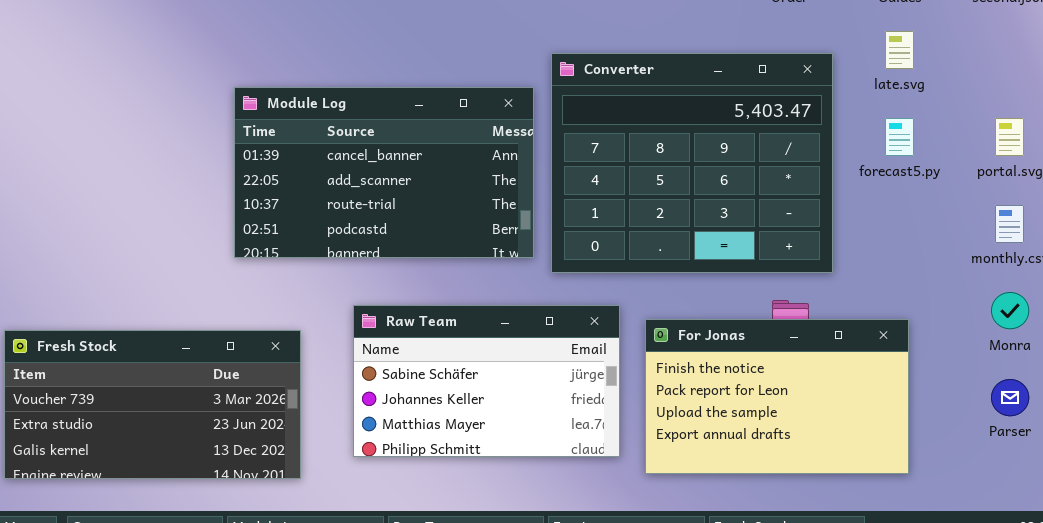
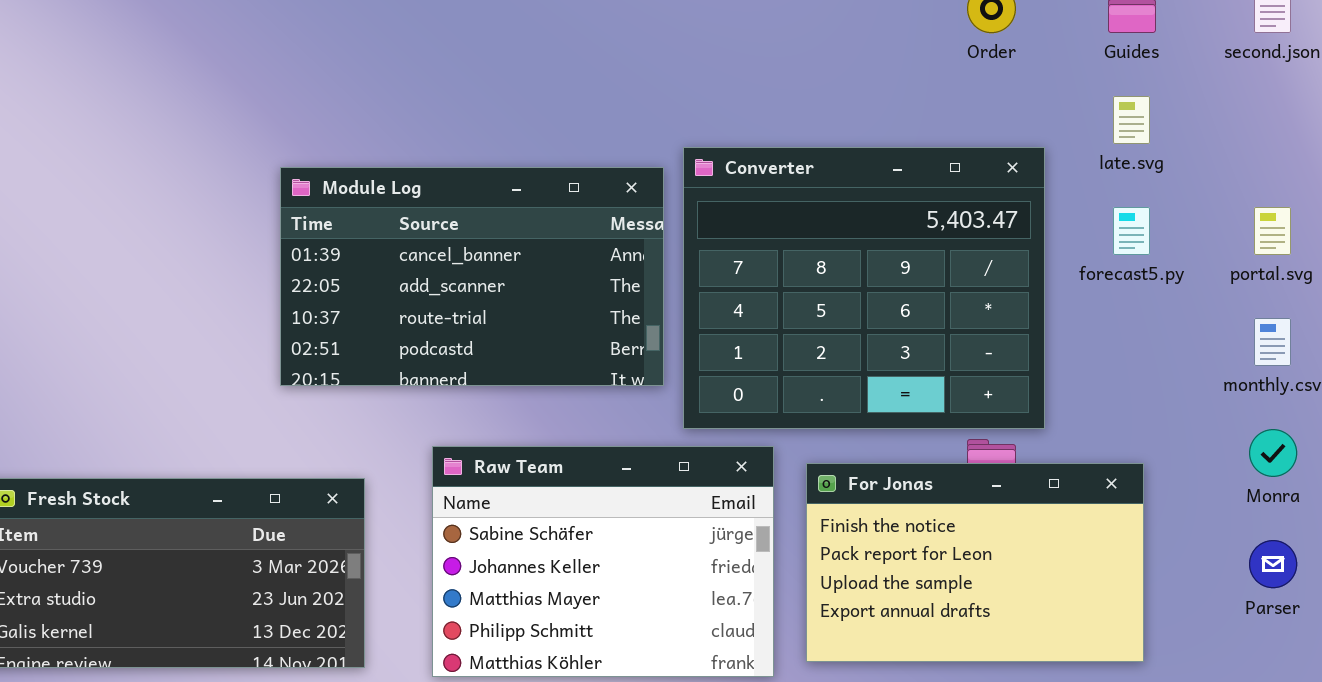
Converter: [551,53,833,273] -> [683,147,1045,429], moved
Raw Team: [353,305,620,457] -> [432,446,774,677], resized

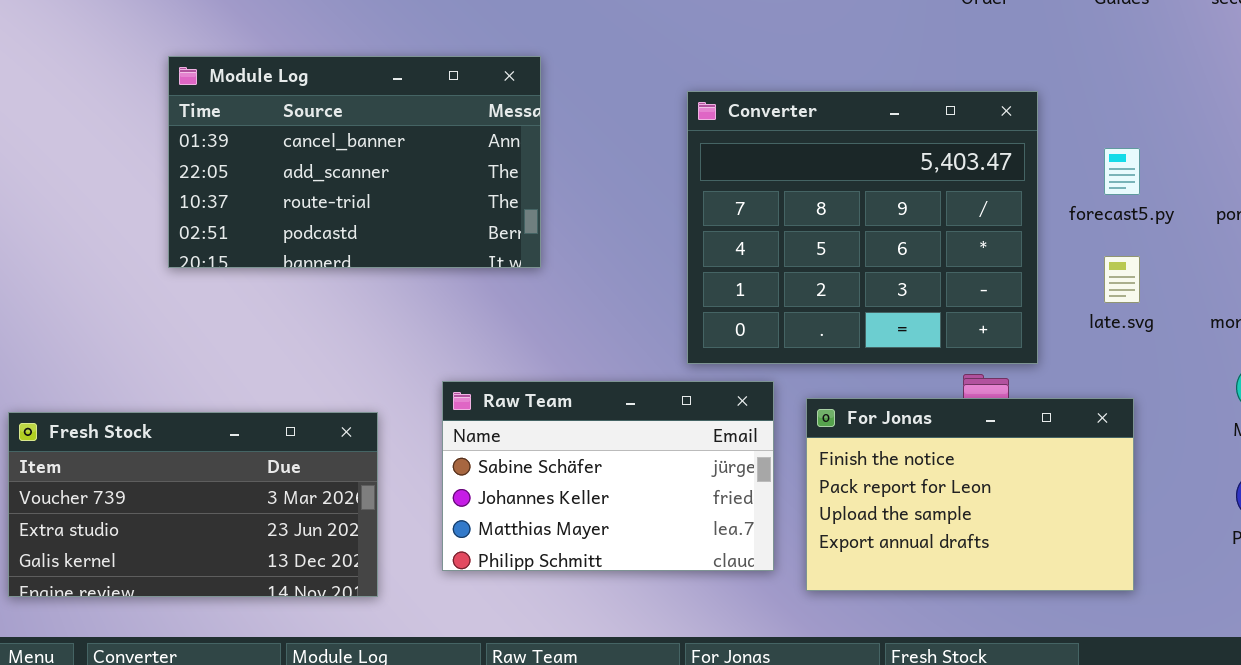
late.svg: [1113,96,1150,144] -> [1104,256,1140,303], moved
Module Log: [280,167,664,386] -> [168,56,541,268], moved
Raw Team: [432,446,774,677] -> [442,381,774,571], resized

